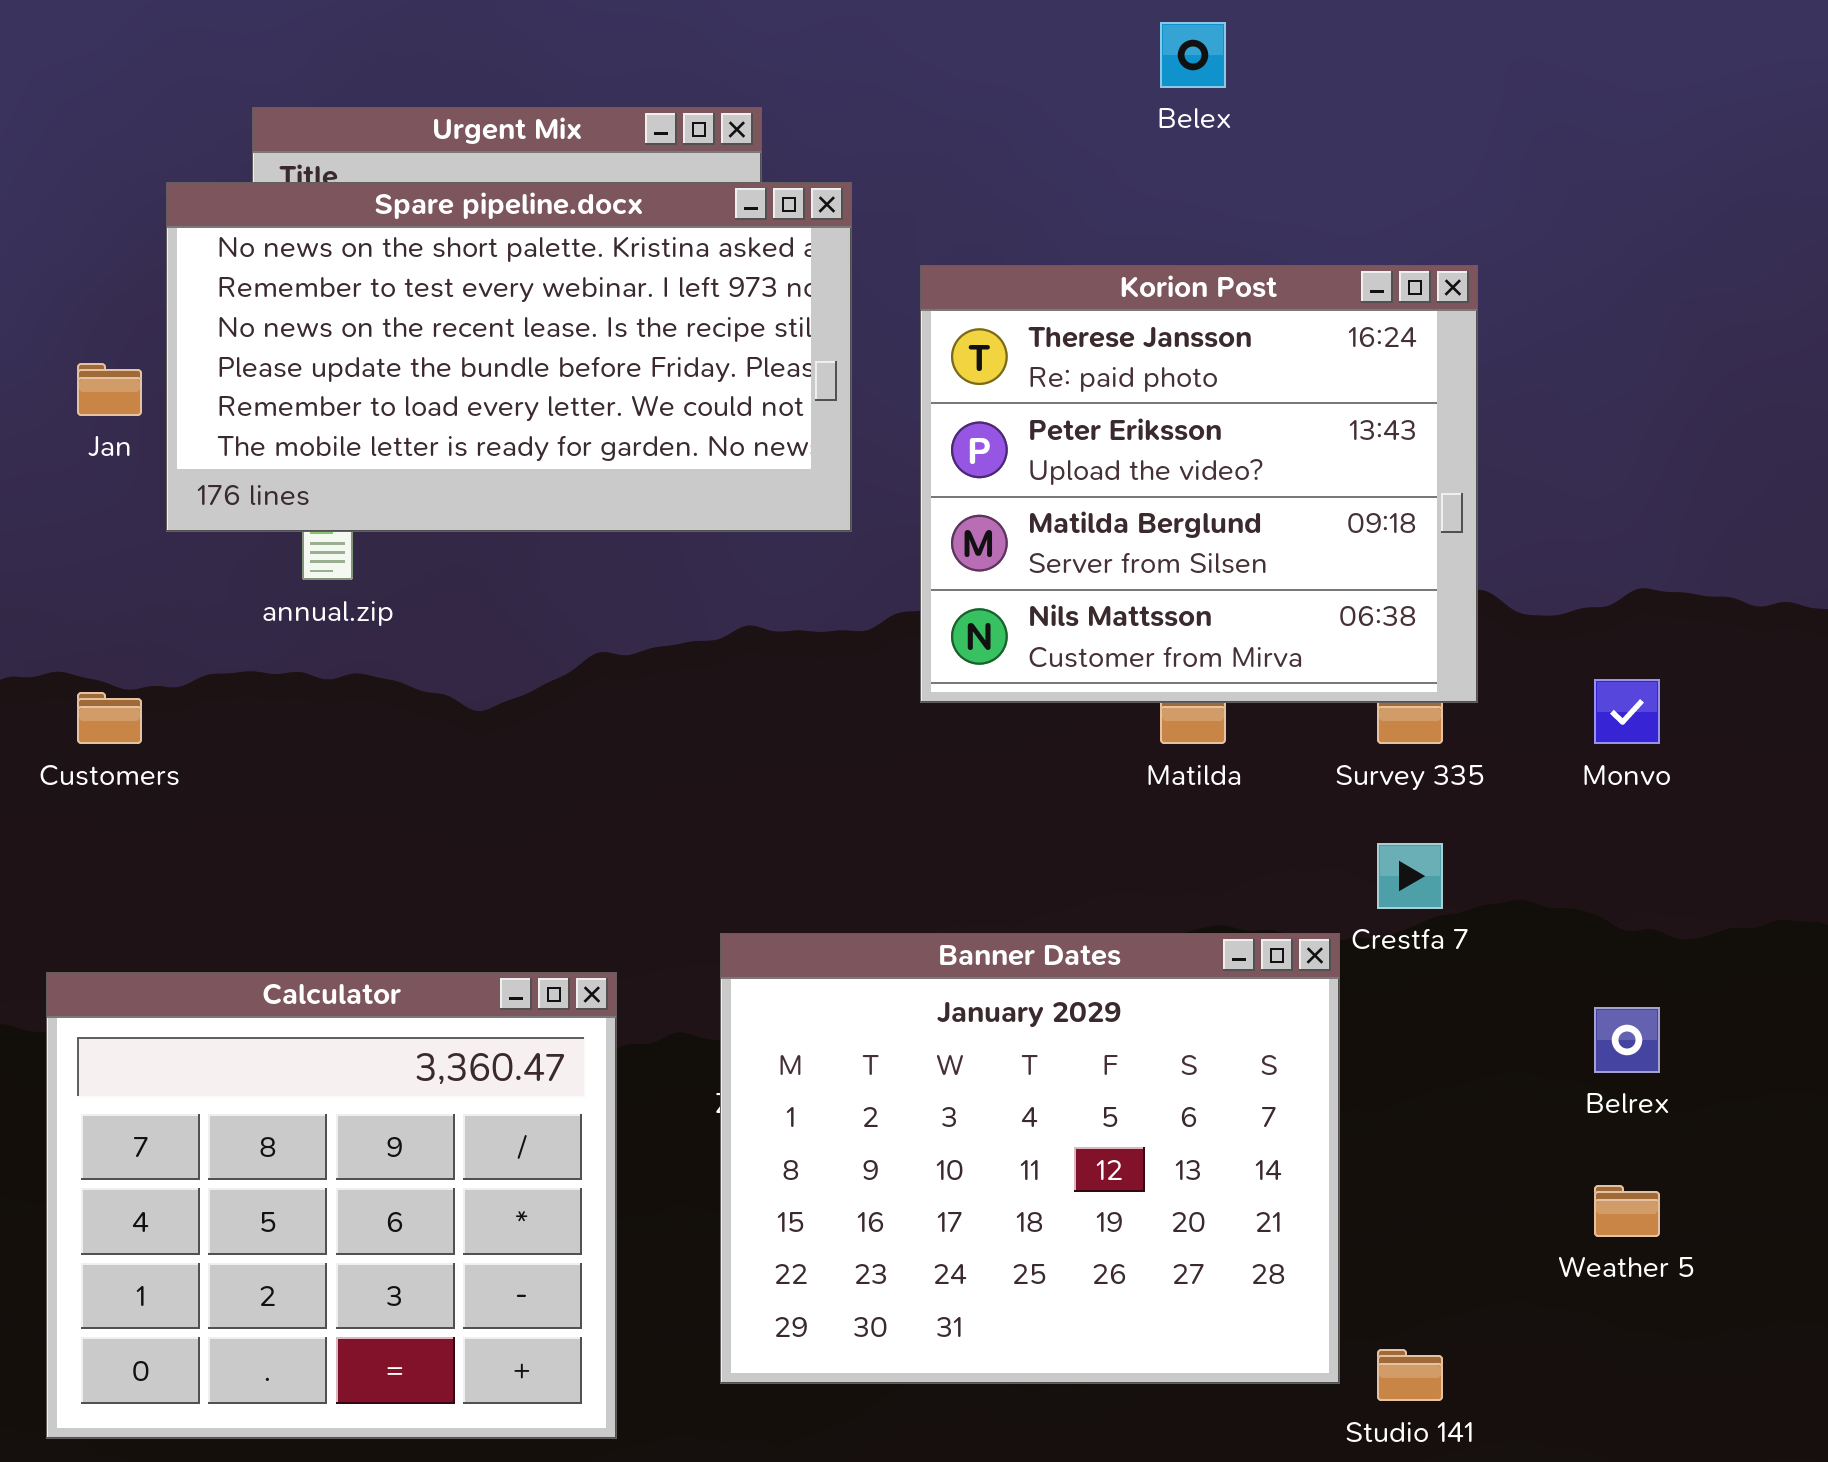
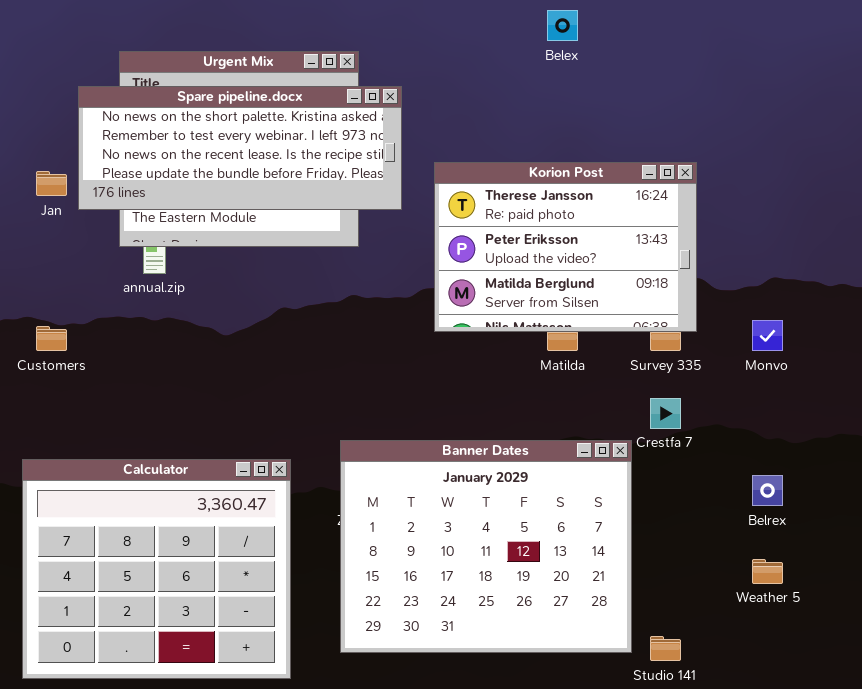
Spare pipeline.docx: [166,182,852,532] -> [78,86,402,210], resized
Korion Post: [920,265,1478,703] -> [434,162,697,332], resized

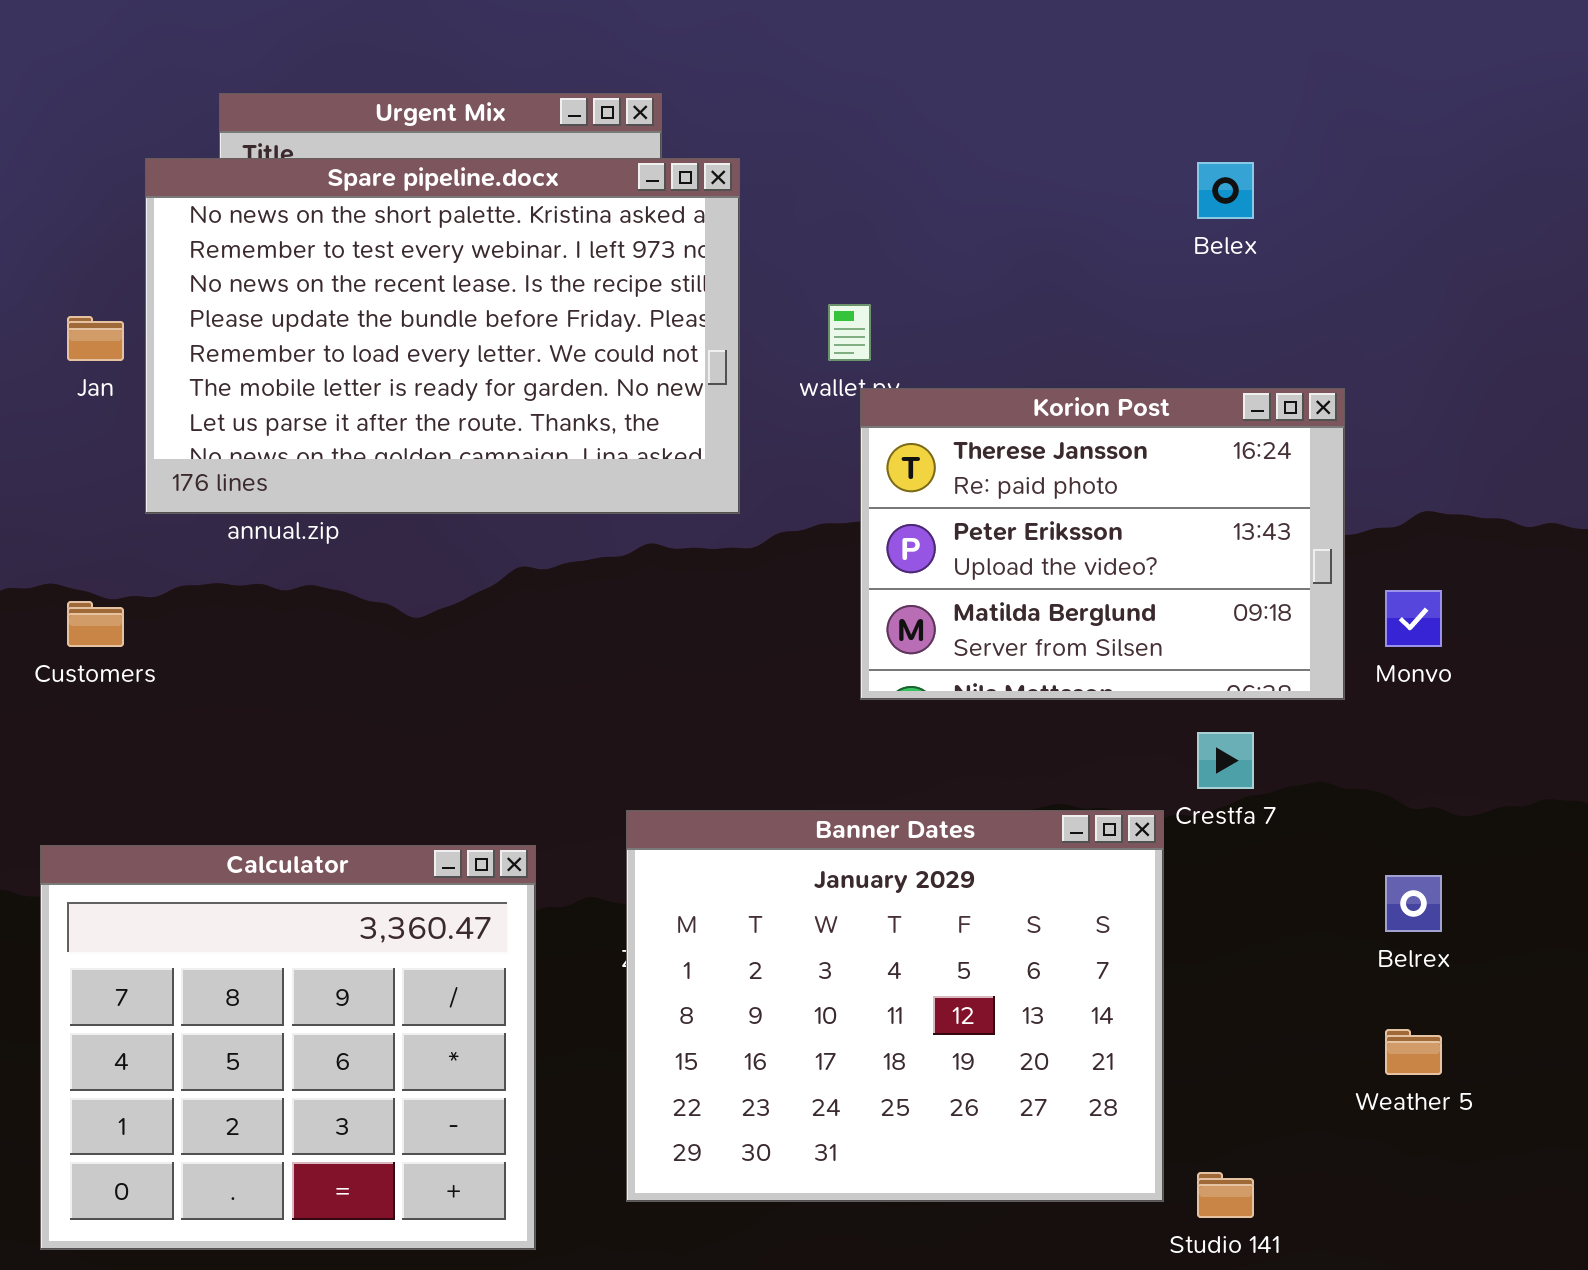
Belex: [547,10,578,41] -> [1197,162,1254,219], moved
Spare pipeline.docx: [78,86,402,210] -> [145,158,740,514], resized
Korion Post: [434,162,697,332] -> [860,388,1345,700], moved

